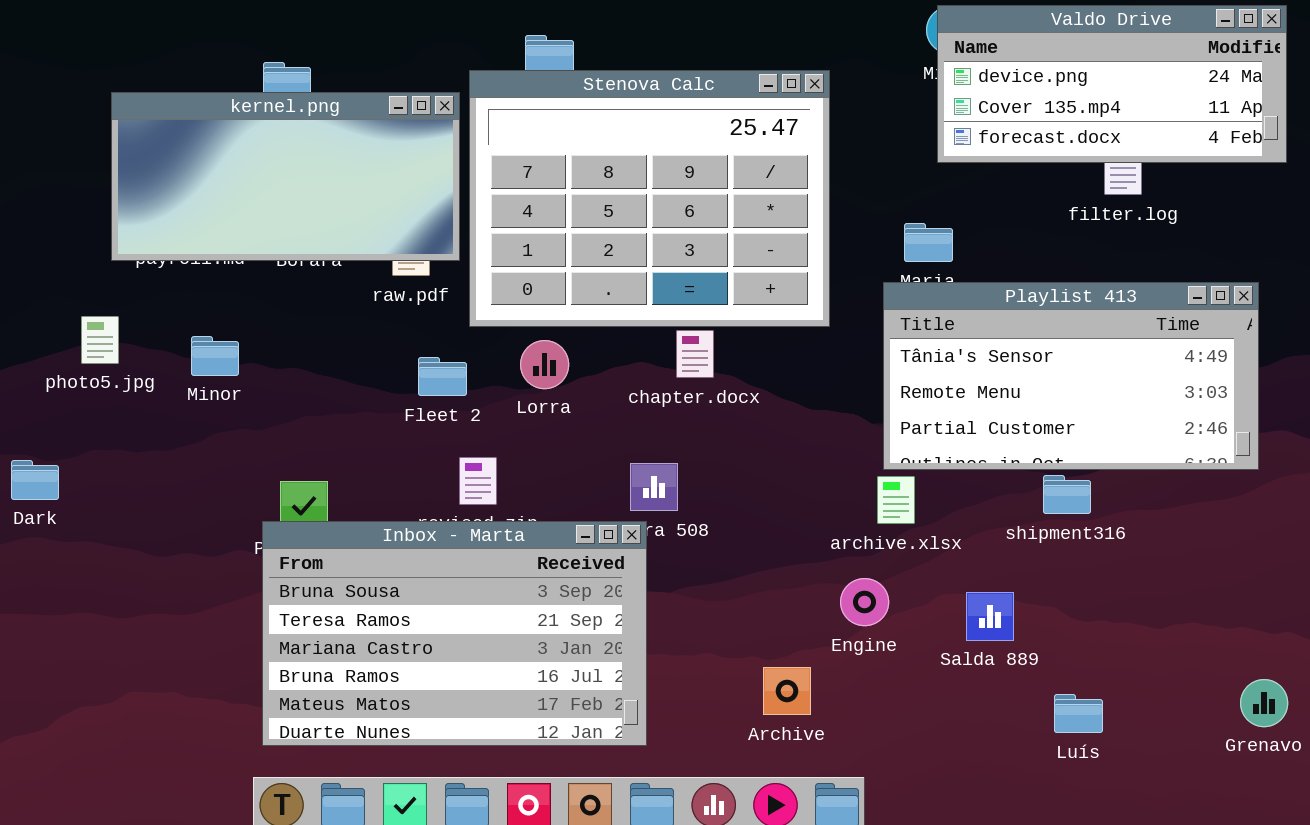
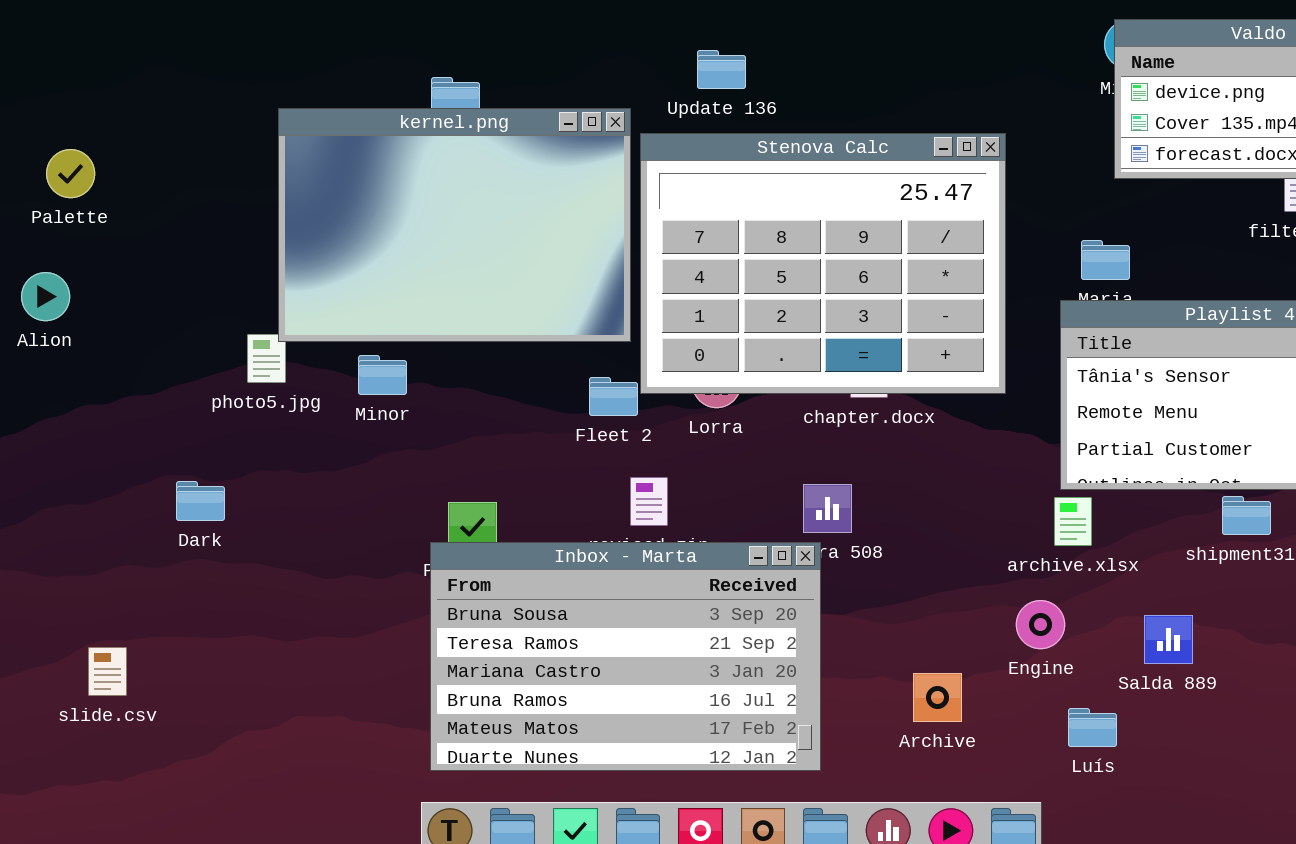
Stenova Calc: [469,70,830,327] -> [640,133,1006,394], moved
kernel.png: [111,92,460,261] -> [278,108,631,342], resized
Archive: [763,667,811,715] -> [913,673,962,722], moved
Luís: [1054,694,1103,733] -> [1068,708,1117,747], moved

